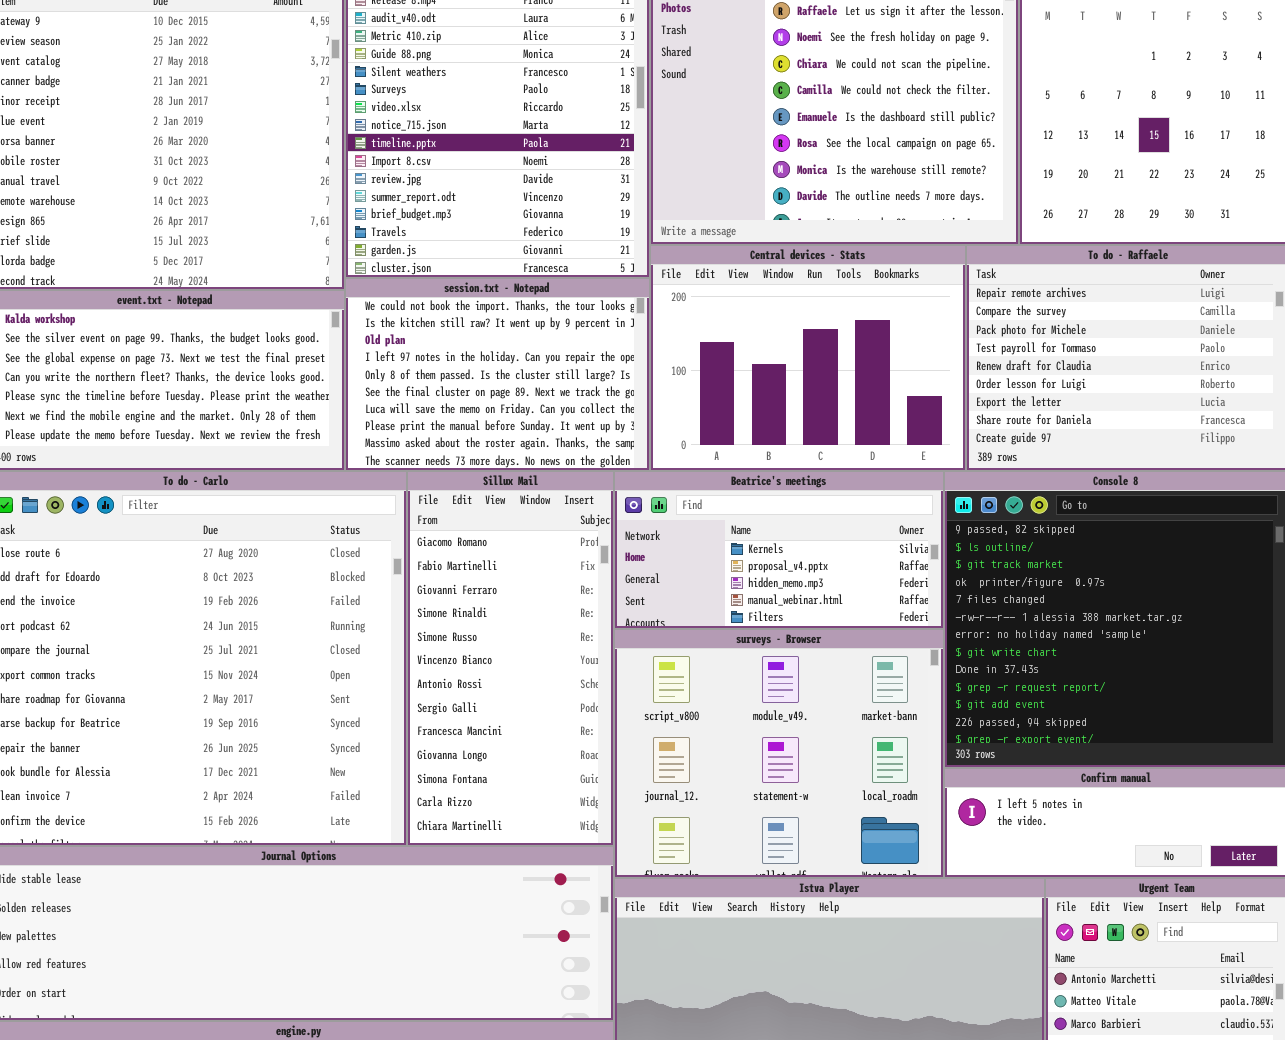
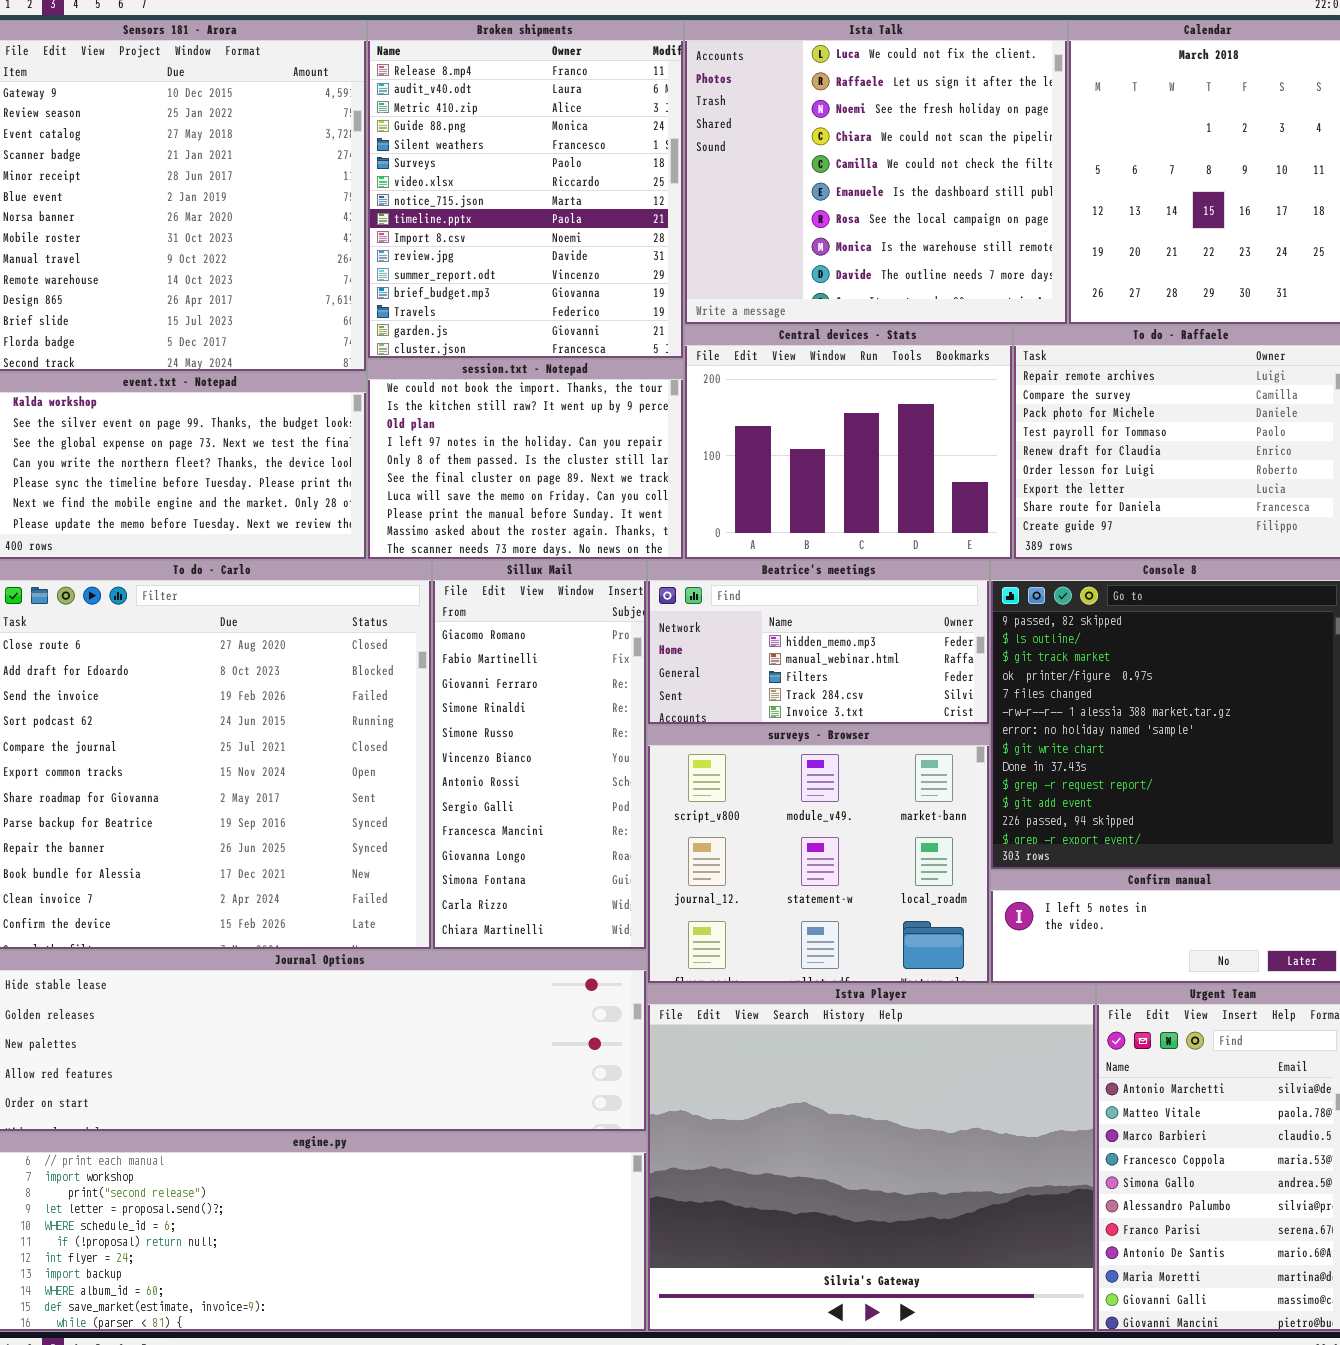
Beatrice's meetings: [614,471,944,629] -> [647,560,990,725], scrolled down 2 rows

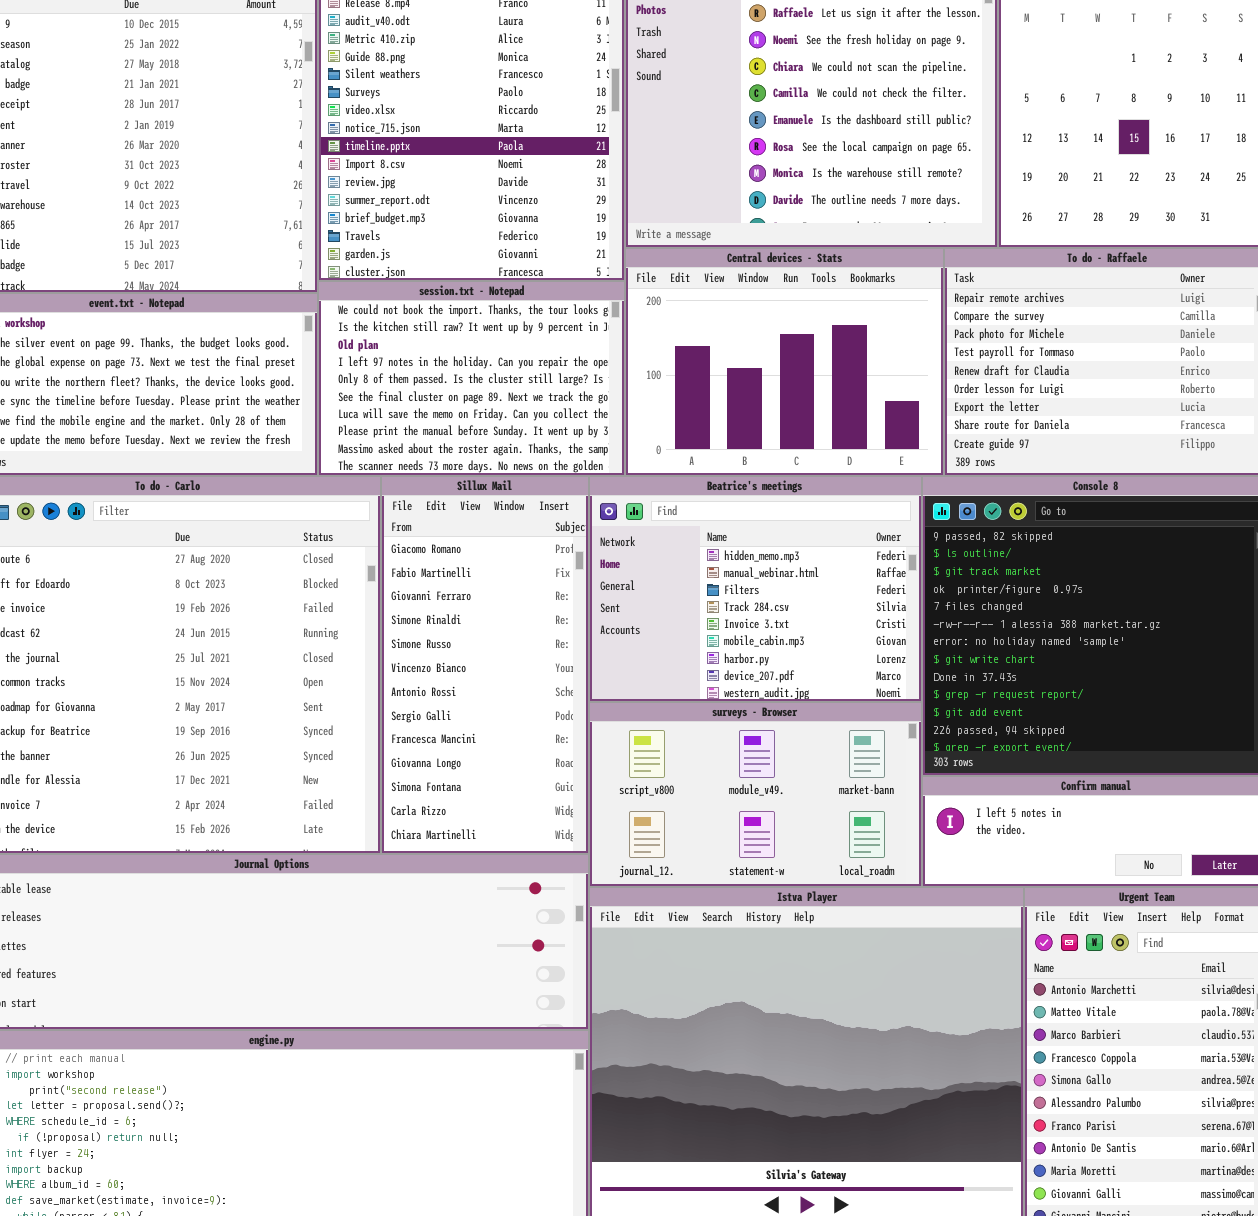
Beatrice's meetings: [647,560,990,725] -> [589,476,922,702], resized
surveys - Browser: [647,725,990,984] -> [589,702,922,887], resized

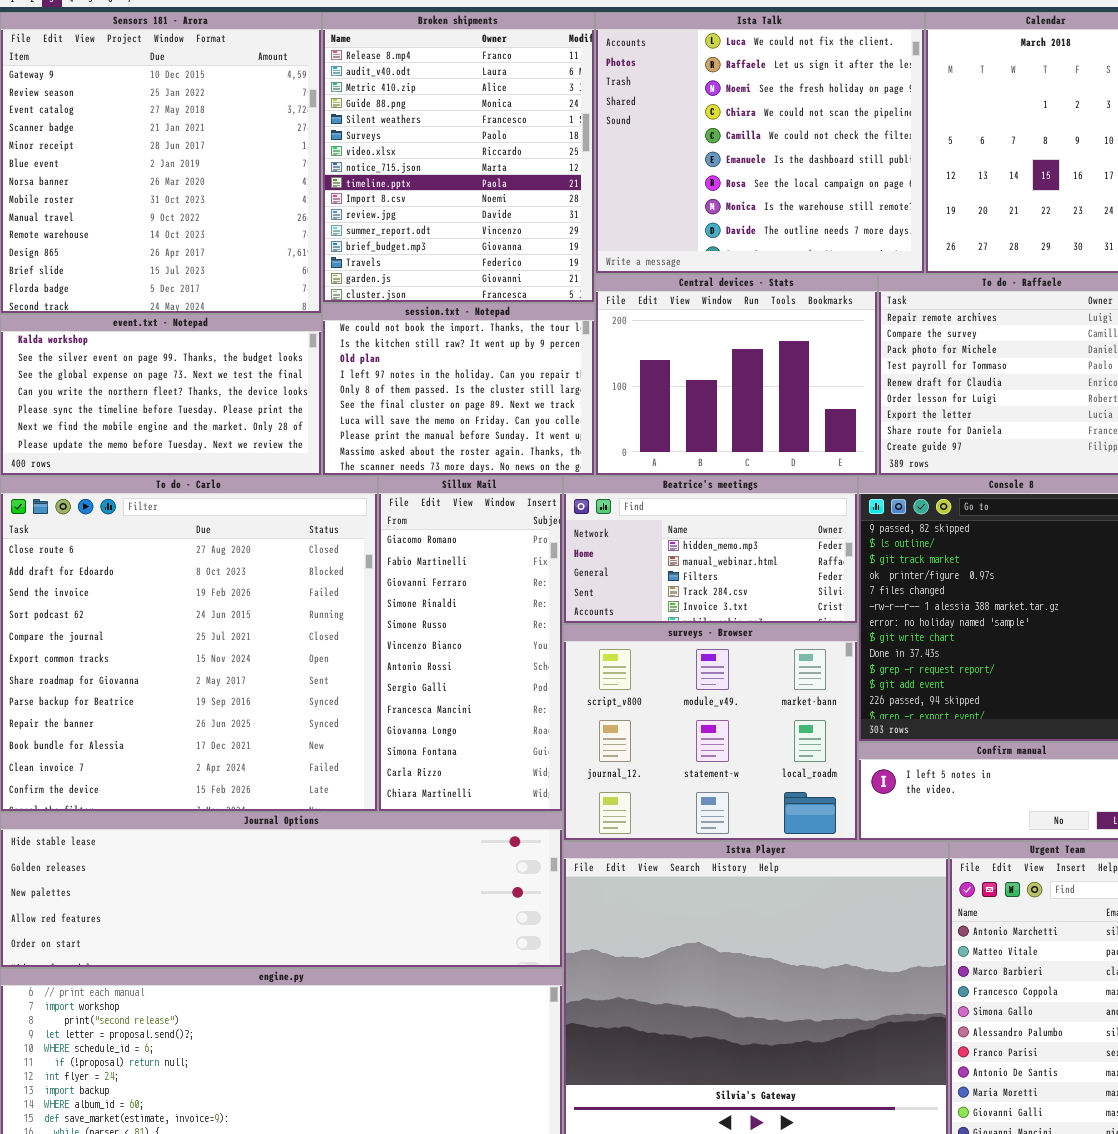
Beatrice's meetings: [589,476,922,702] -> [563,476,858,624], resized
surveys - Browser: [589,702,922,887] -> [563,624,858,841], resized

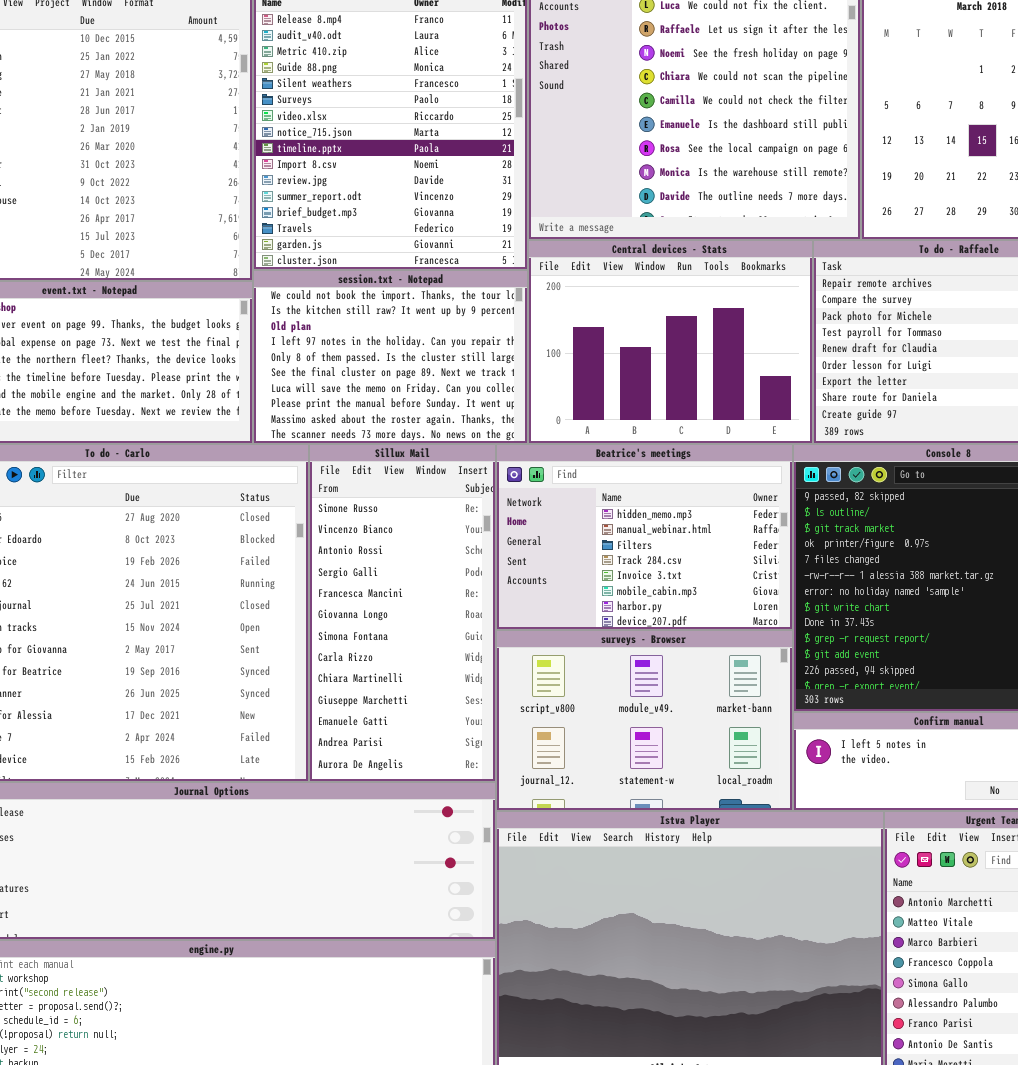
Sillux Mail: [378,476,563,812] -> [309,444,496,782], scrolled down 4 rows
Beatrice's meetings: [563,476,858,624] -> [496,444,793,630], resized
surveys - Browser: [563,624,858,841] -> [496,630,793,811], resized

